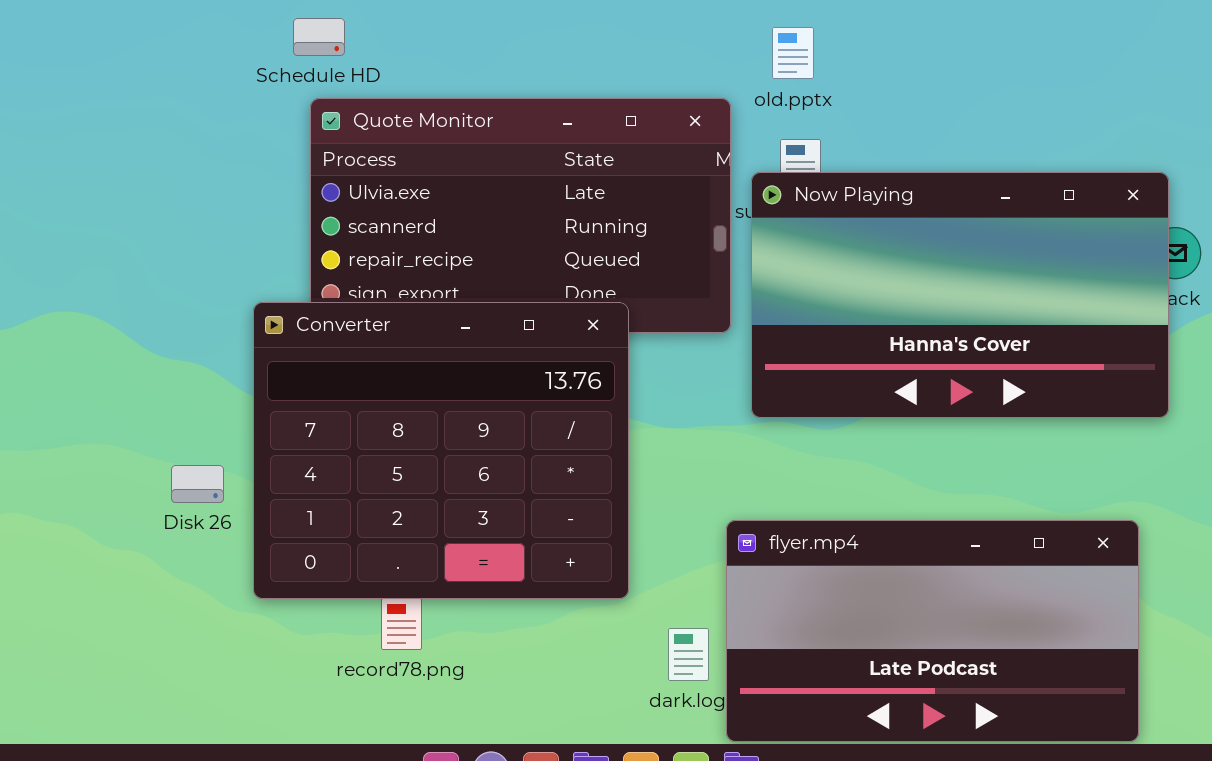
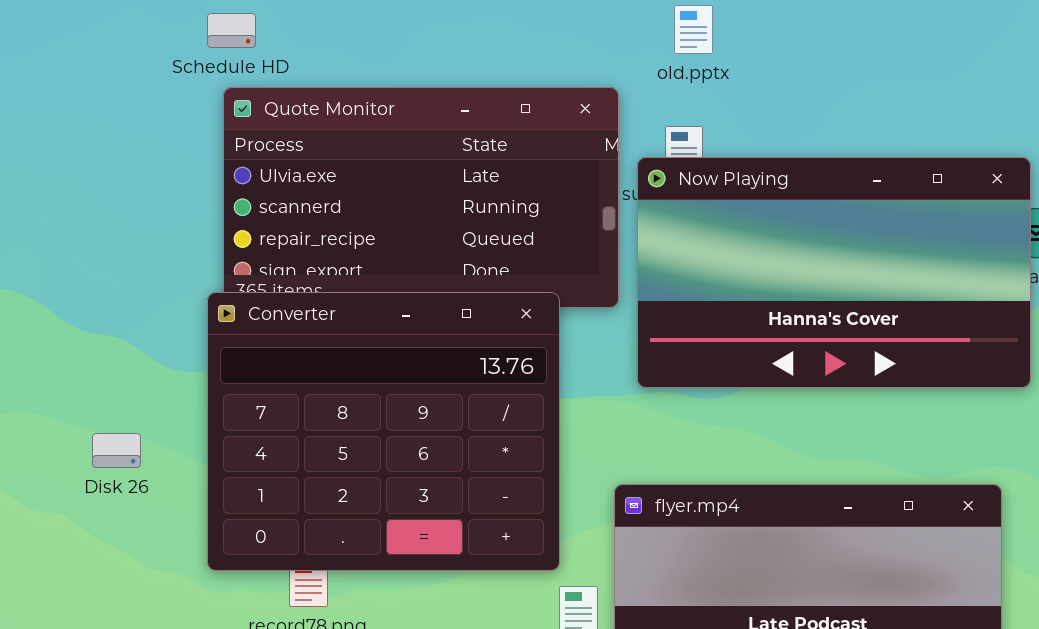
old.pptx: [772,27,814,79] -> [674,5,713,54], moved
Converter: [253,302,629,599] -> [207,292,560,571], moved

